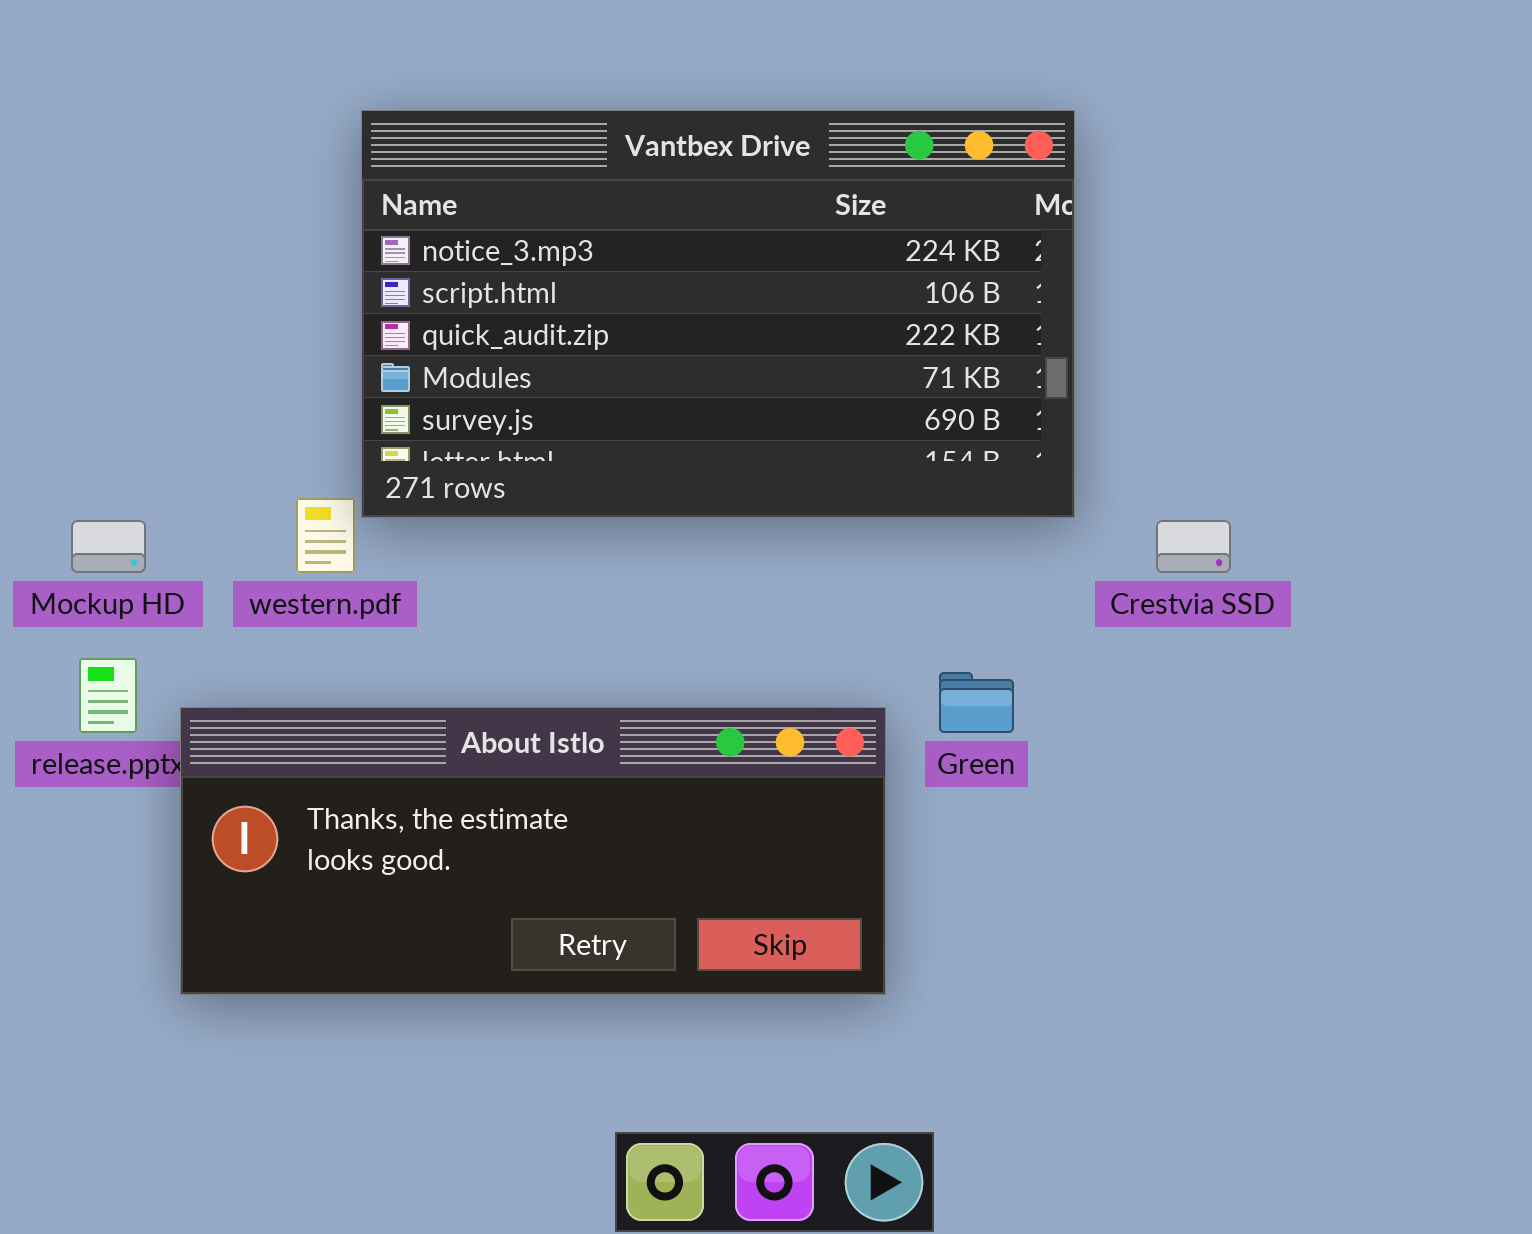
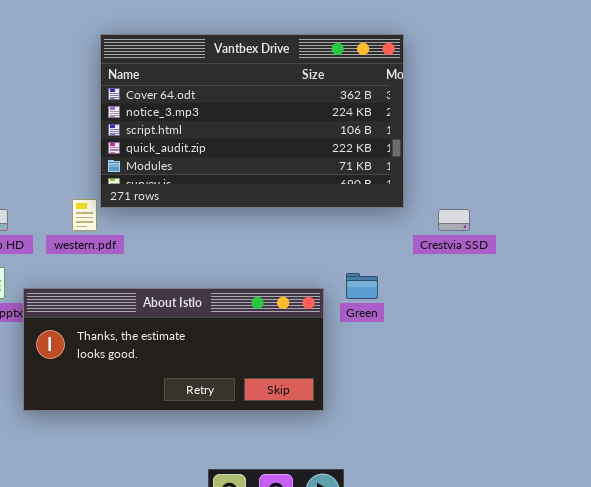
Vantbex Drive: [361,110,1075,518] -> [100,34,404,208], scrolled up 1 row

